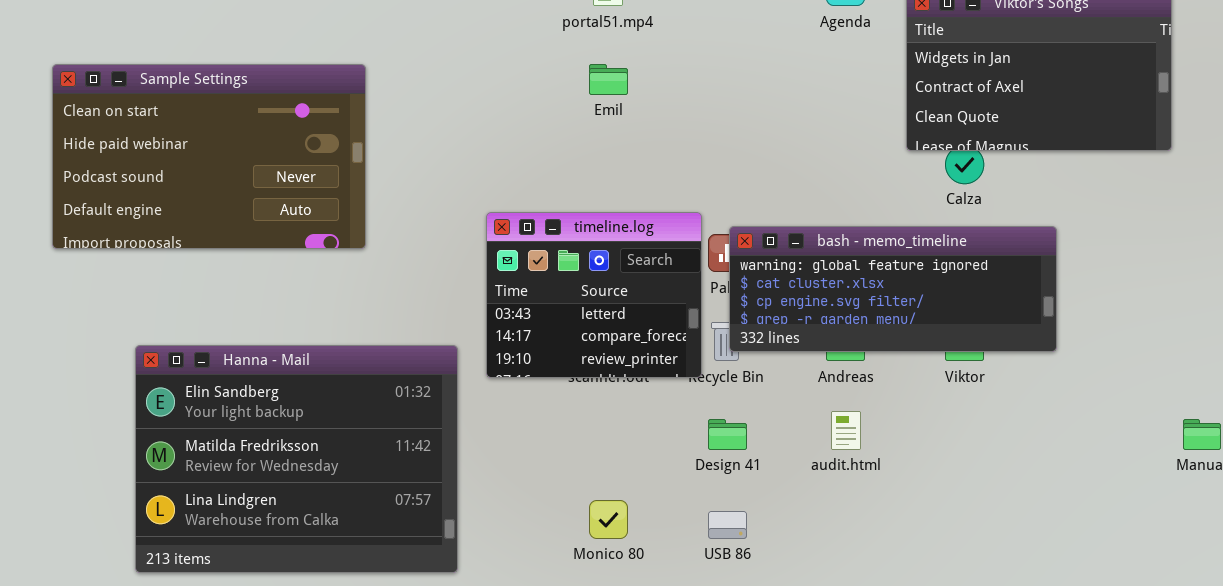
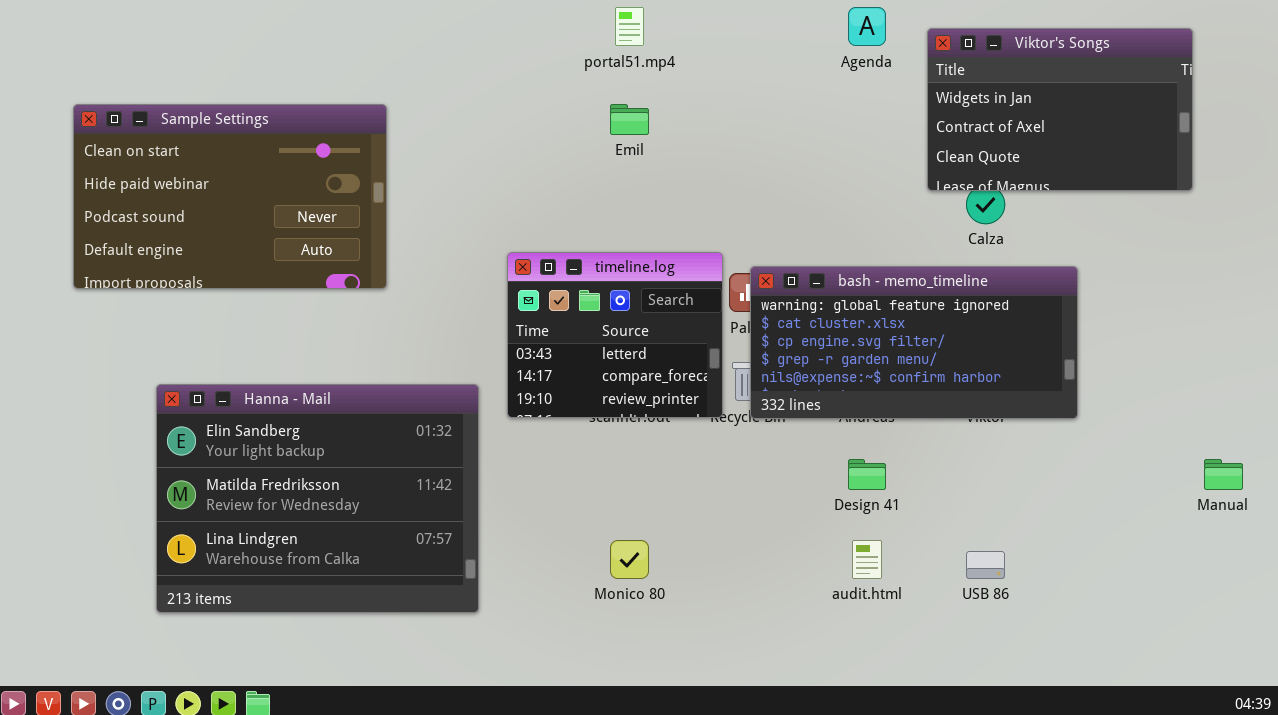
bash - memo_timeline: [729,226,1057,352] -> [750,266,1078,419], resized
audit.html: [831,411,861,450] -> [852,540,882,579], moved
Design 41: [708,419,747,450] -> [848,459,886,490], moved
USB 86: [708,511,747,539] -> [966,551,1005,579], moved

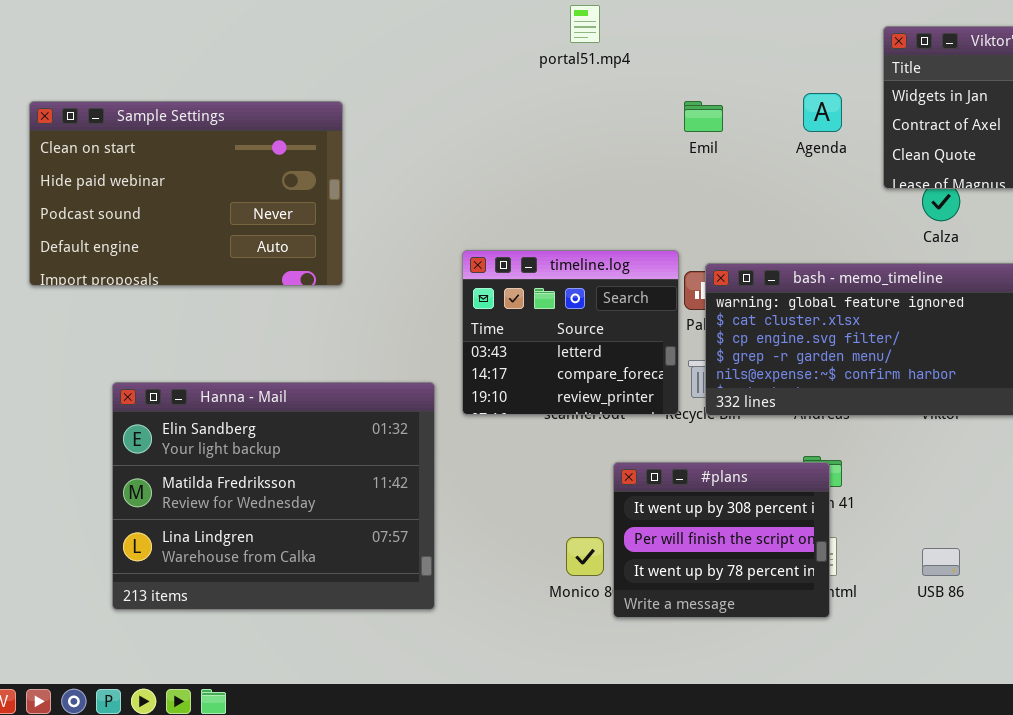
Agenda: [848,7,886,46] -> [803,93,842,132], moved
Emil: [610,104,649,135] -> [684,101,723,132], moved
#plans: none -> [613,462,830,618], opened

